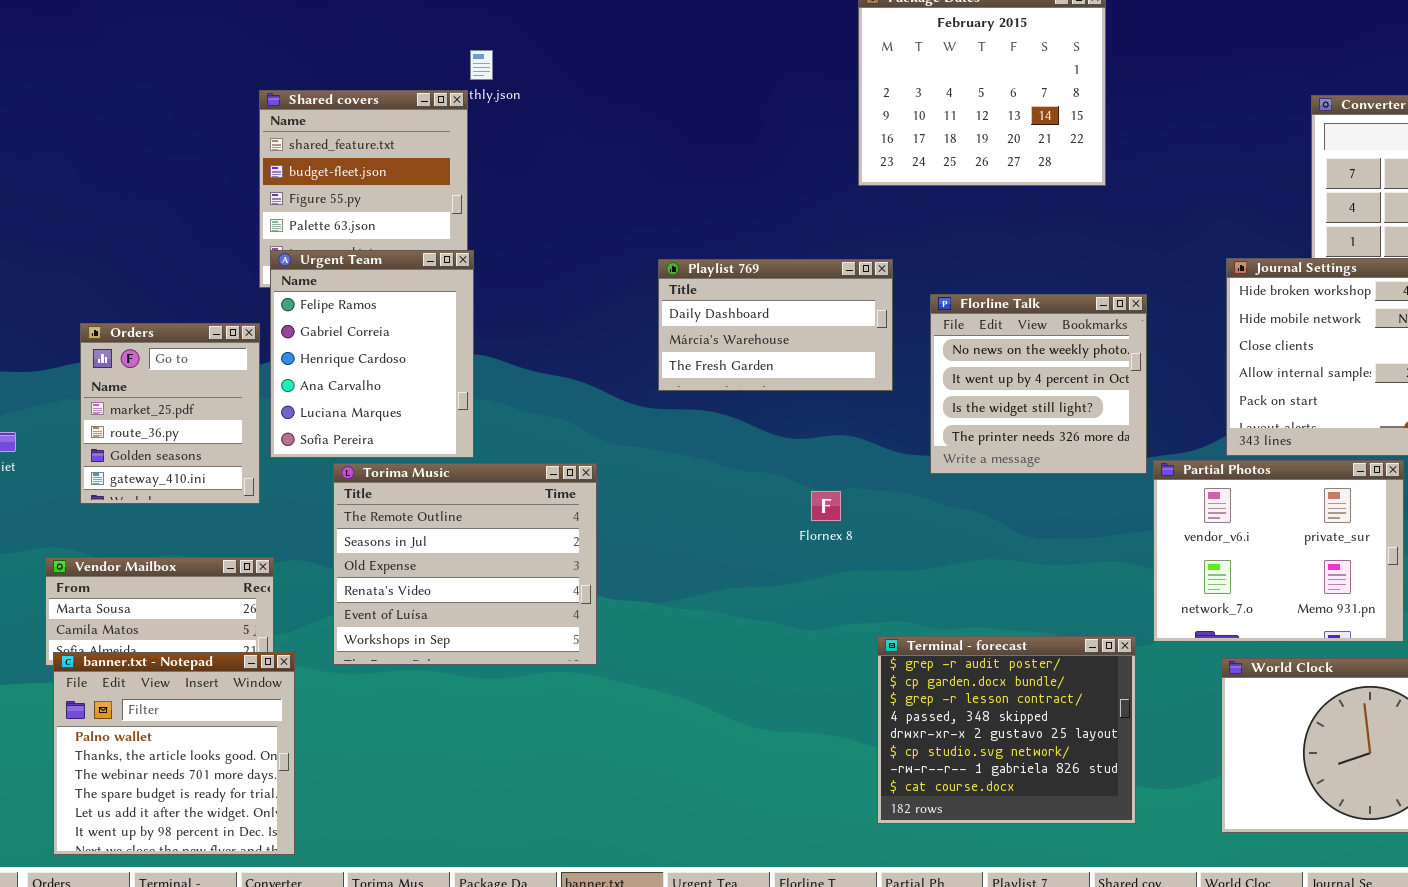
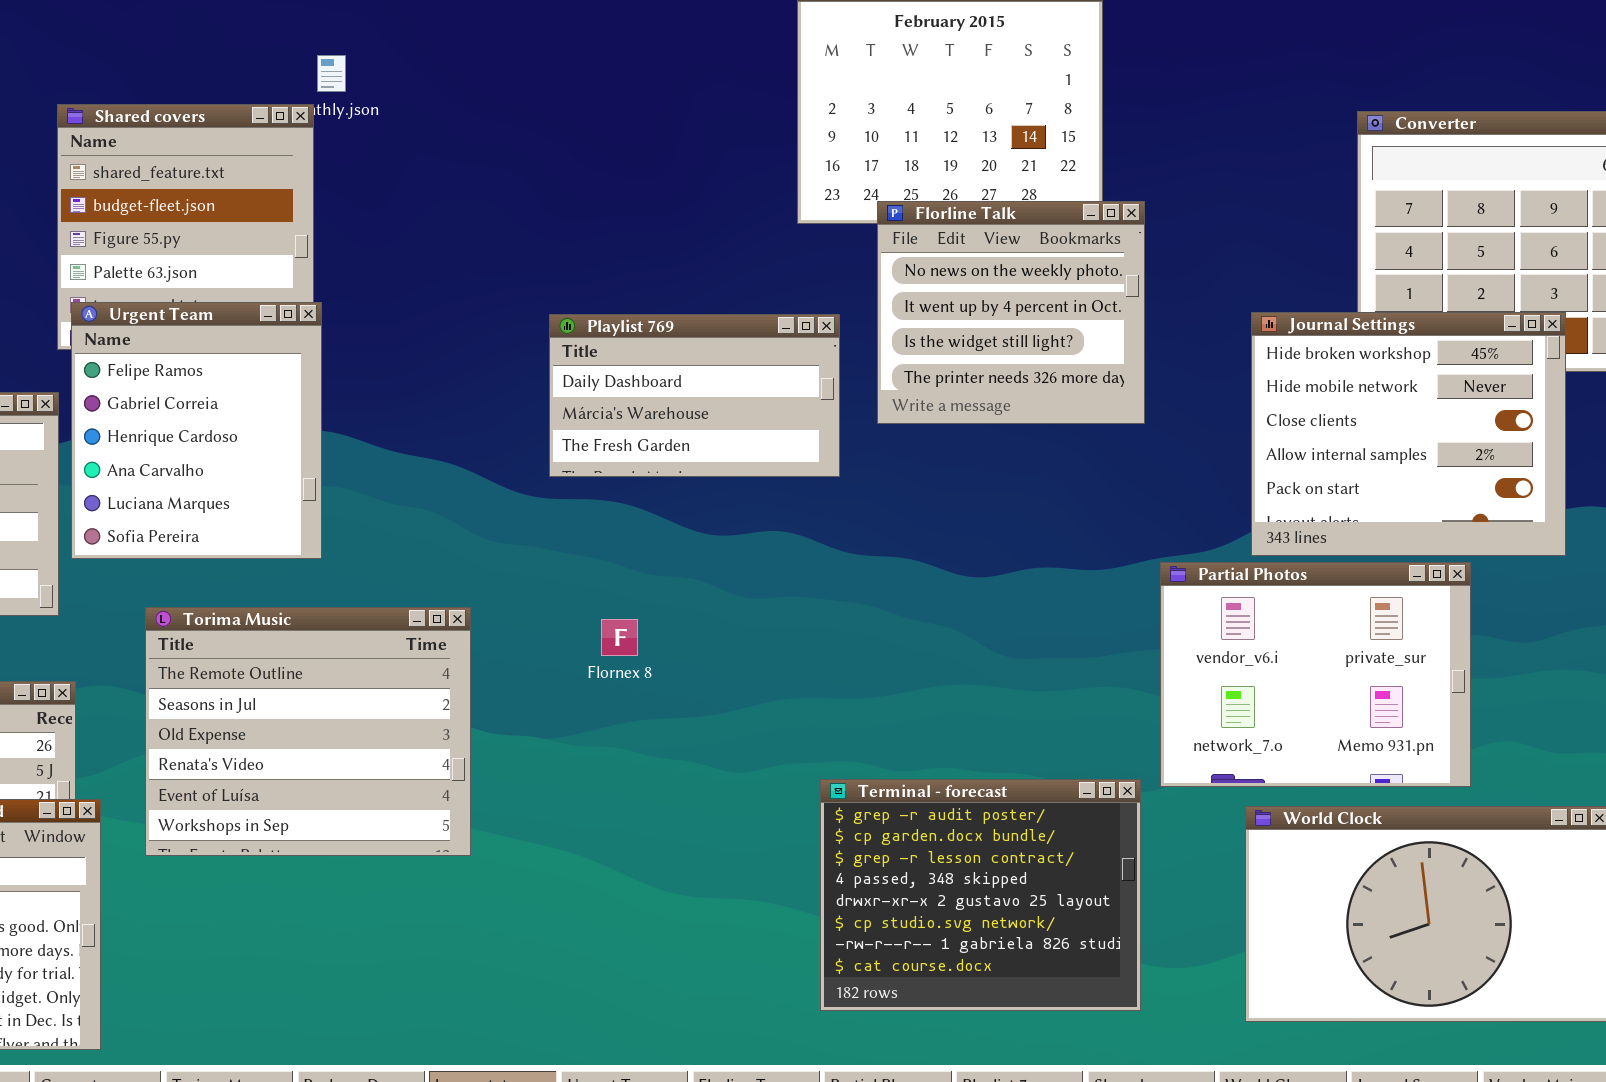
Florline Talk: [930,294,1147,474] -> [877,201,1145,424], moved
Torima Music: [333,463,597,665] -> [145,607,471,856], moved
Flornex 8: [811,491,841,521] -> [601,619,638,656], moved

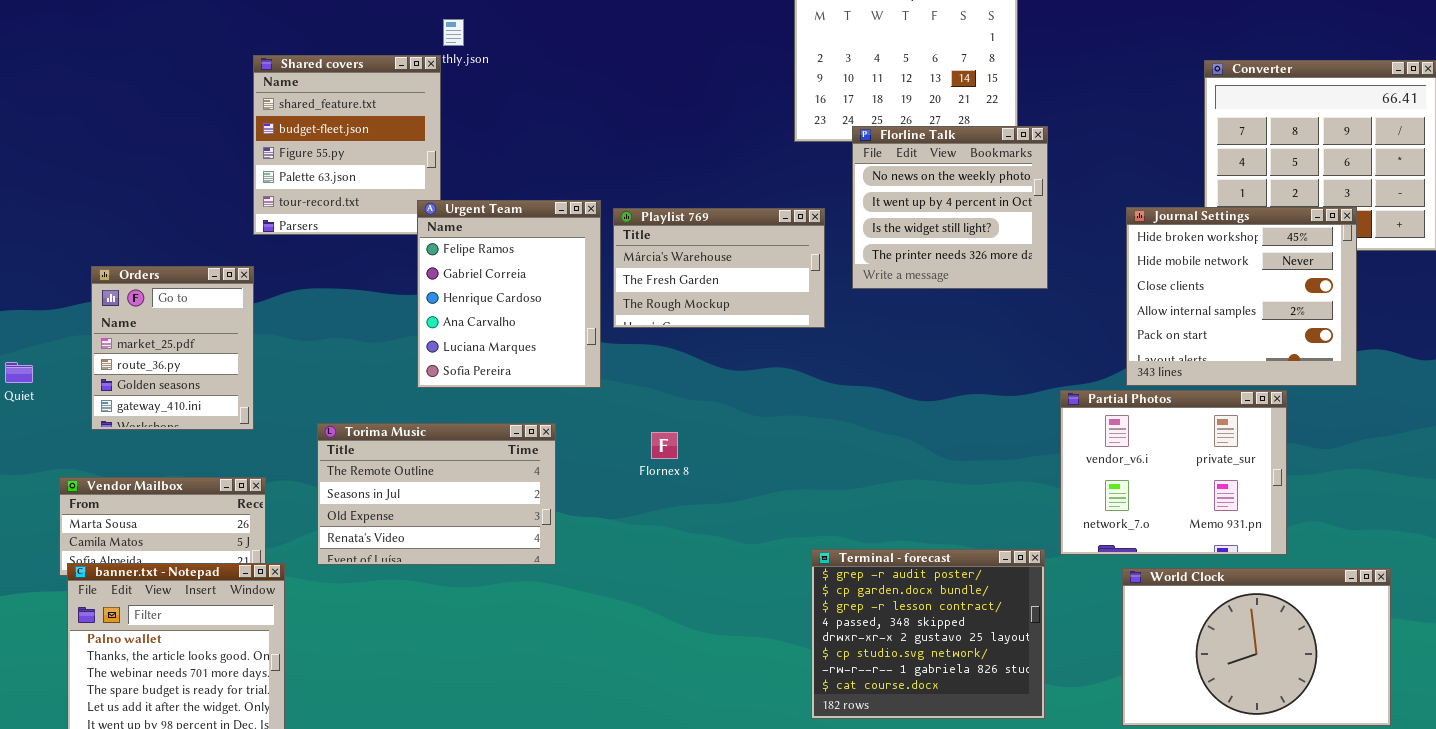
Urgent Team: [71,302,322,559] -> [417,200,601,388], moved
Playlist 769: [549,314,840,477] -> [613,208,825,328], scrolled down 1 row
Torima Music: [145,607,471,856] -> [317,423,556,565], resized

